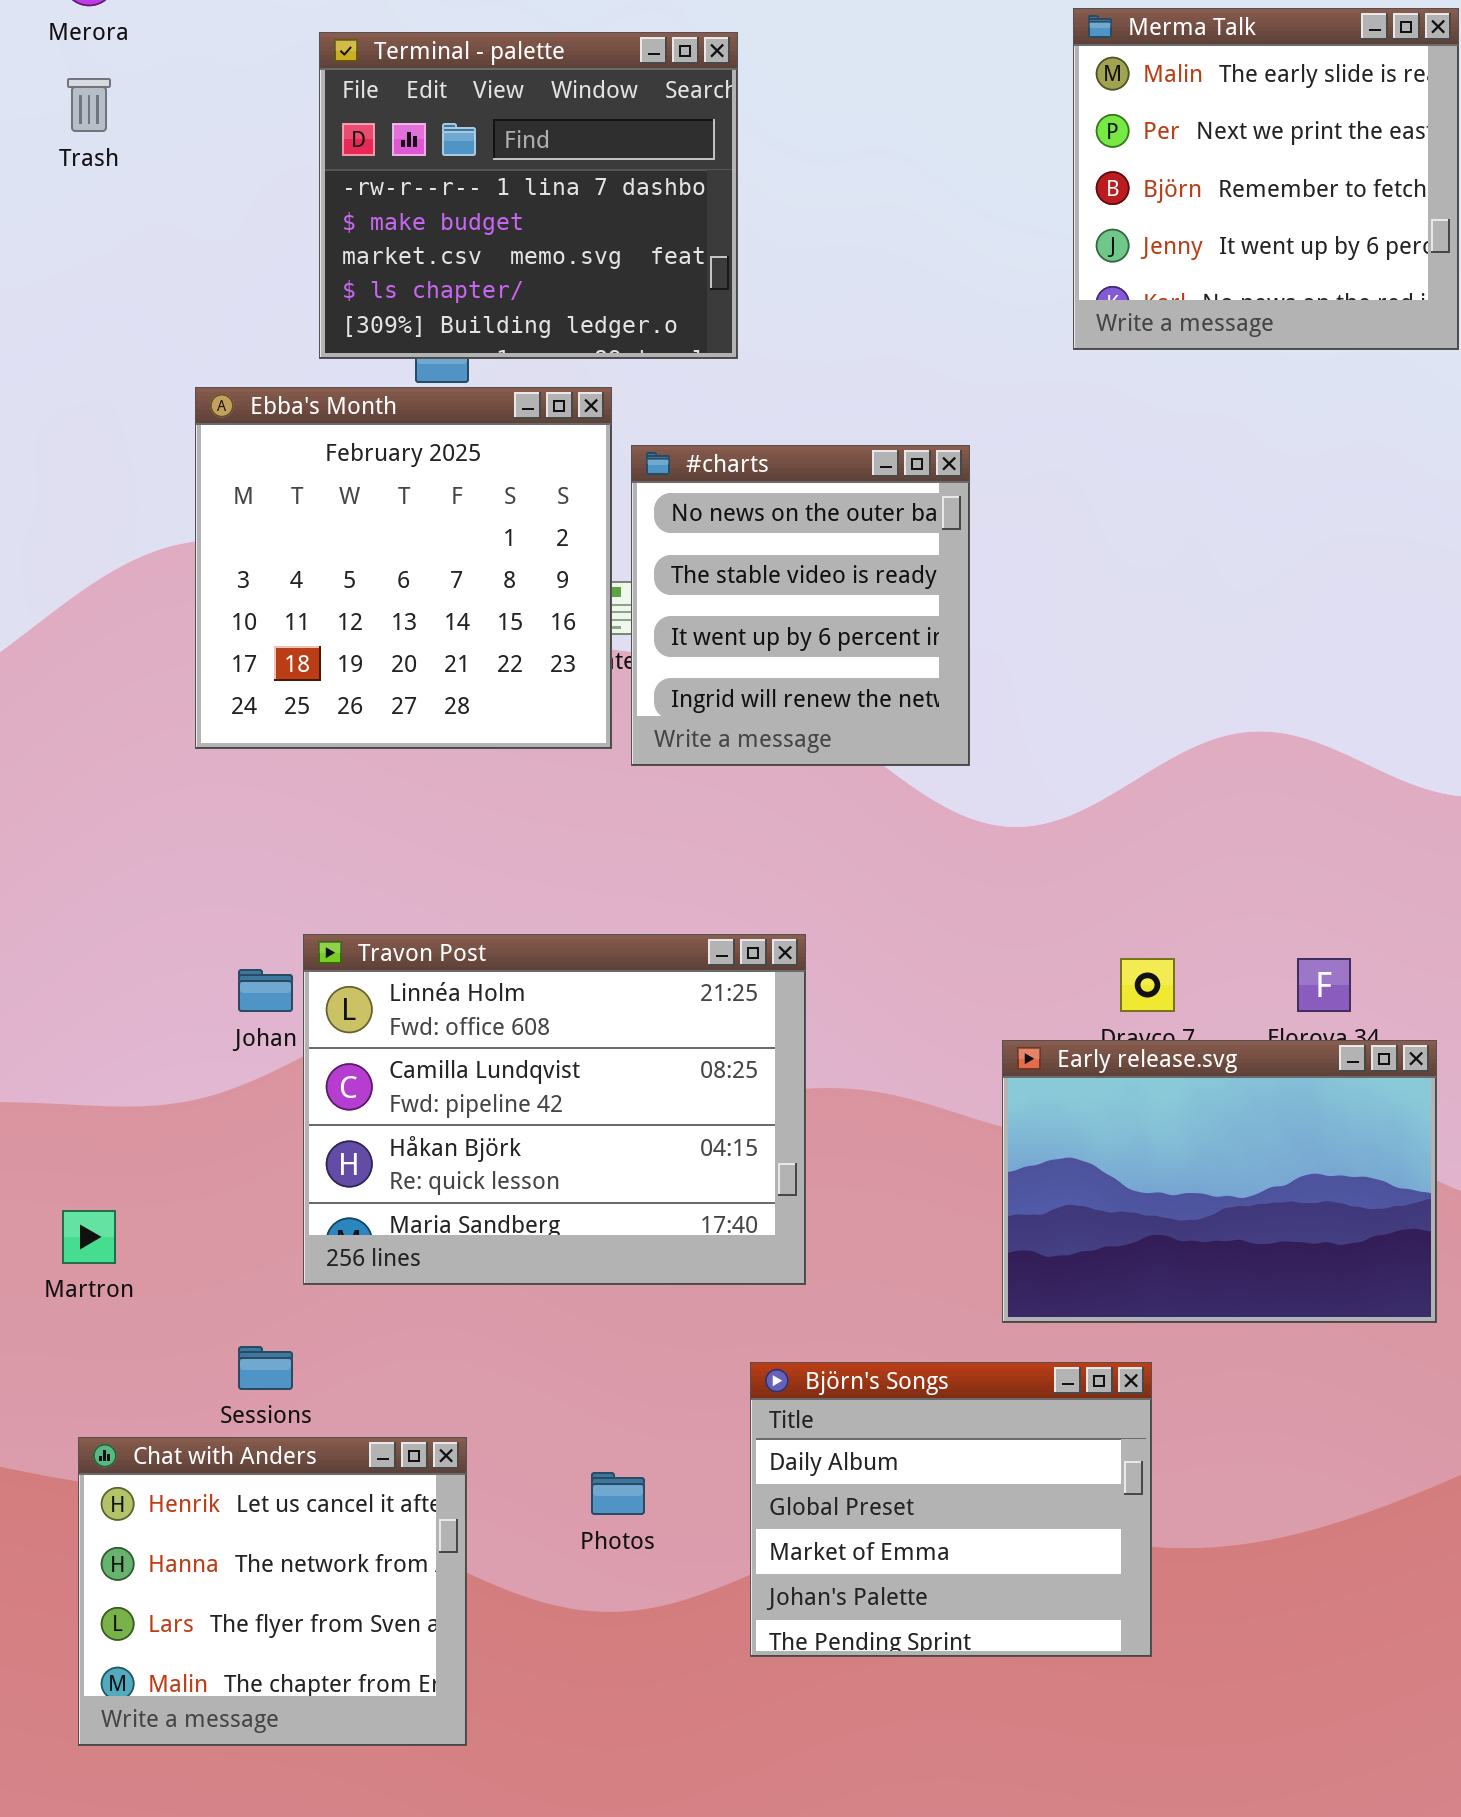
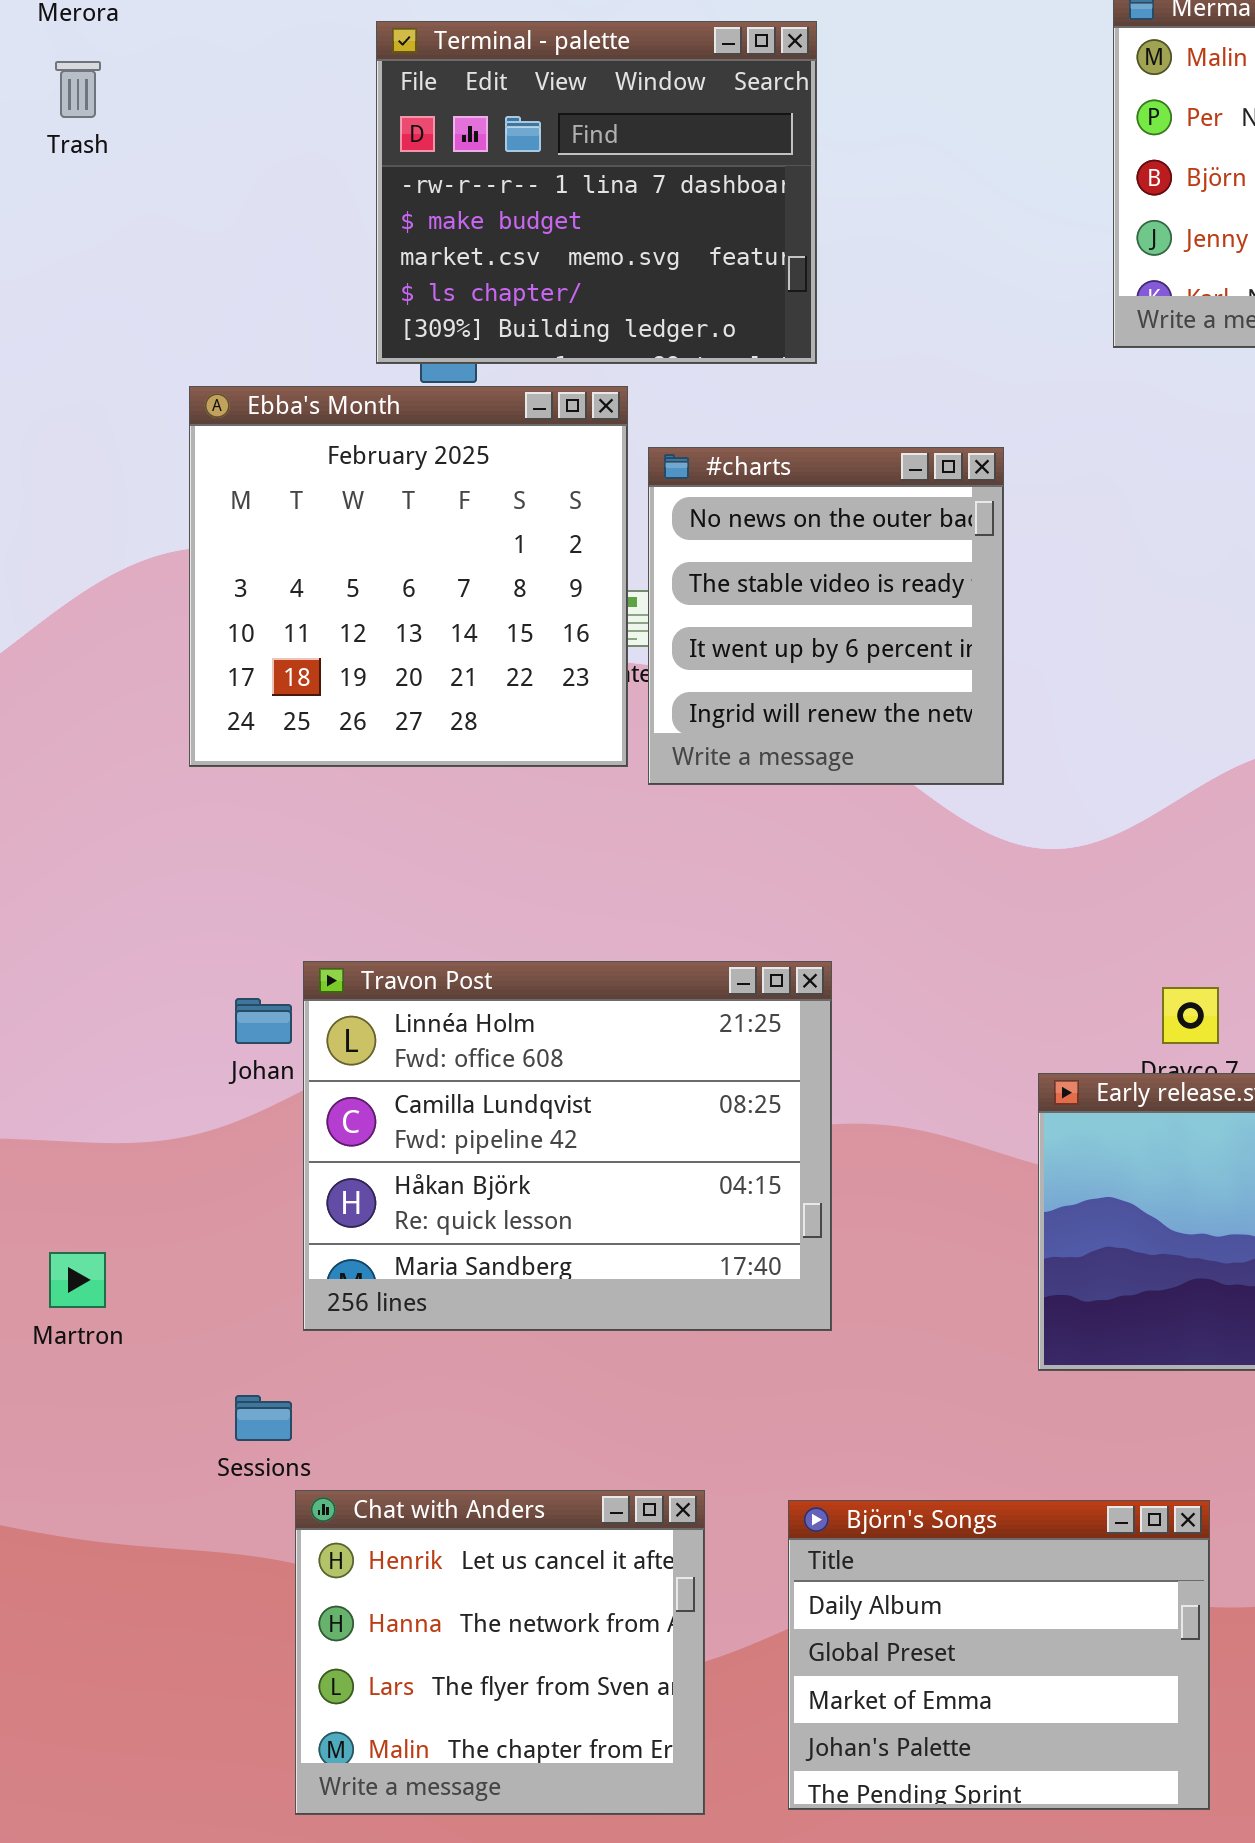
Terminal - palette: [319,32,738,359] -> [376,21,817,364], moved
Björn's Songs: [750,1362,1152,1657] -> [788,1500,1210,1810], moved
Chat with Anders: [78,1437,467,1746] -> [295,1490,705,1815], moved

